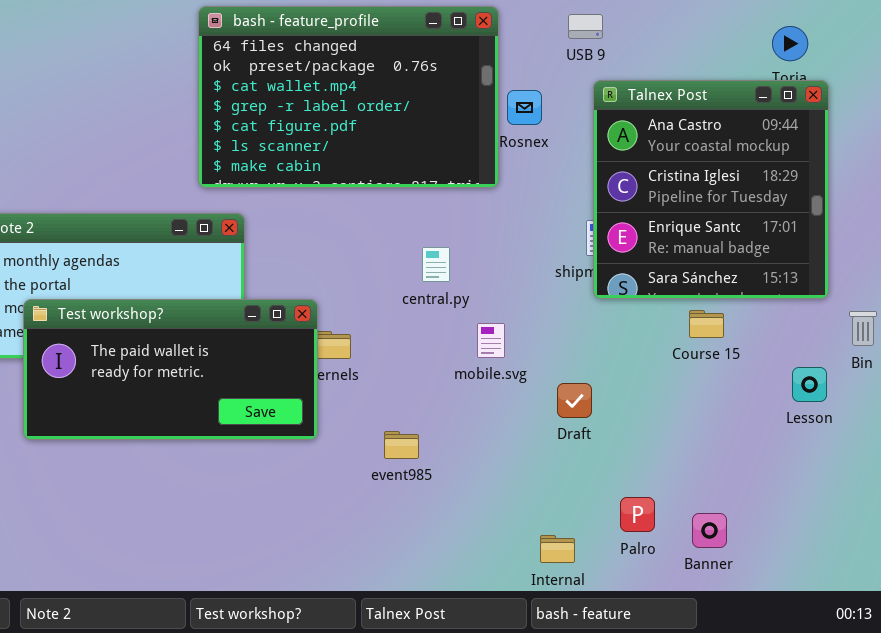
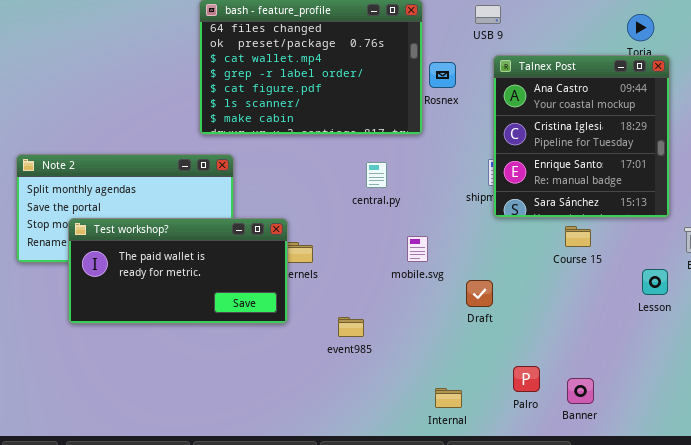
central.py: [422,247,450,282] -> [366,162,387,188], moved
Internal: [540,535,575,563] -> [435,388,462,408], moved

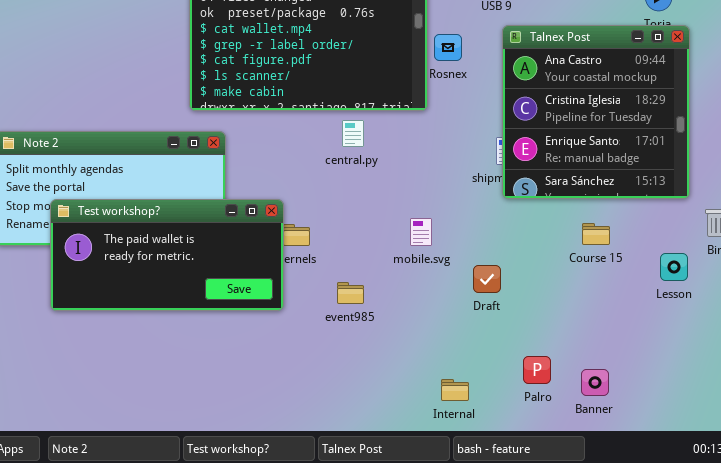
central.py: [366,162,387,188] -> [342,120,364,147], moved
Course 15: [565,226,591,247] -> [582,223,610,245], moved
event985: [338,317,364,337] -> [337,282,364,304], moved

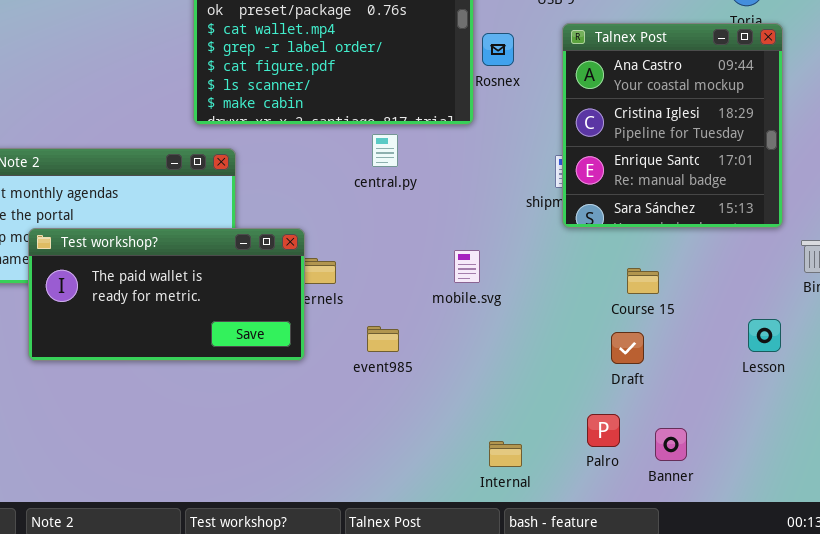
Course 15: [582,223,610,245] -> [627,268,659,294], moved
Lesson: [660,253,688,281] -> [748,319,781,352], moved
Draft: [473,265,501,293] -> [611,332,644,364], moved

